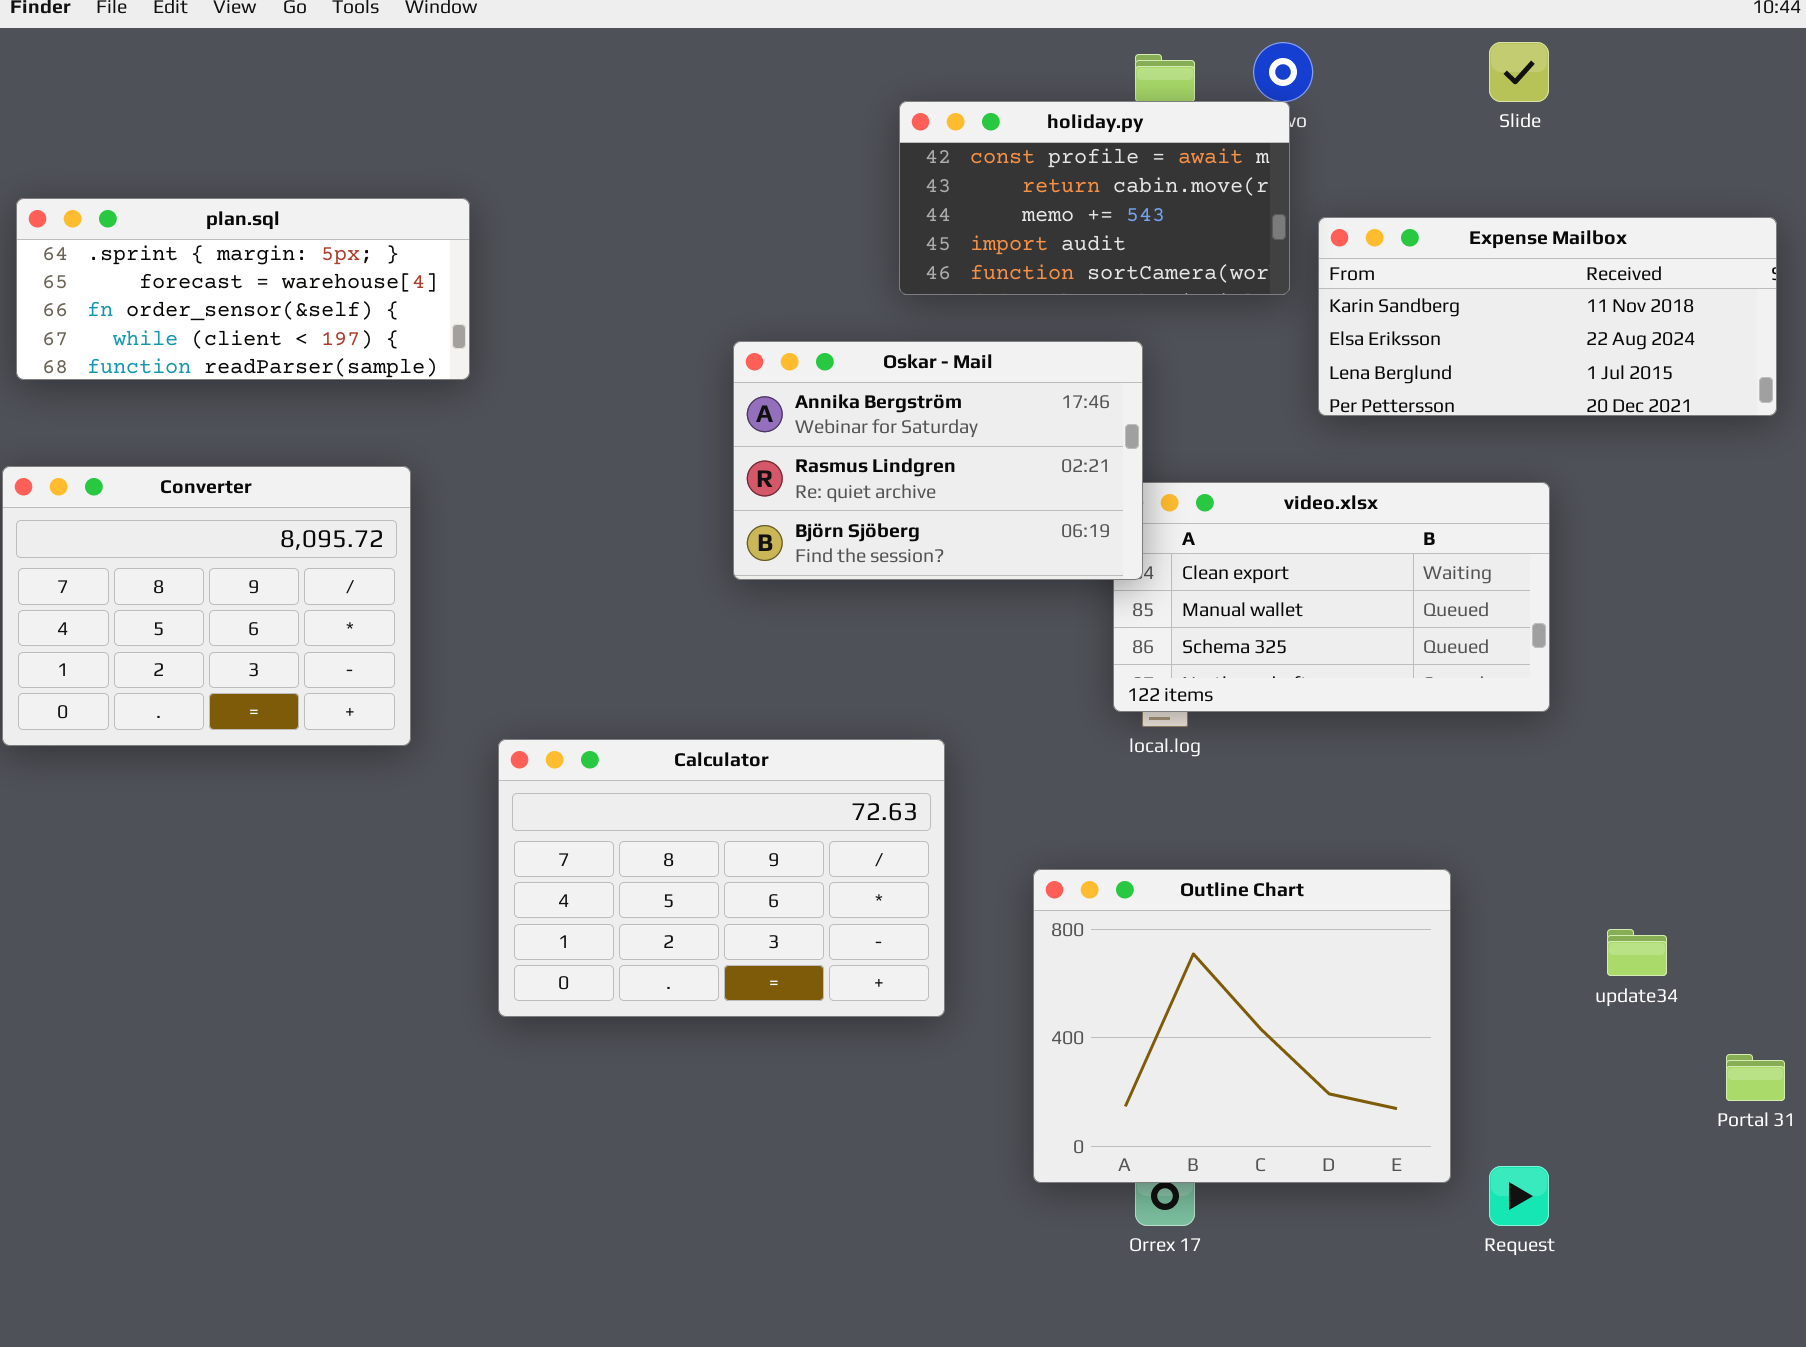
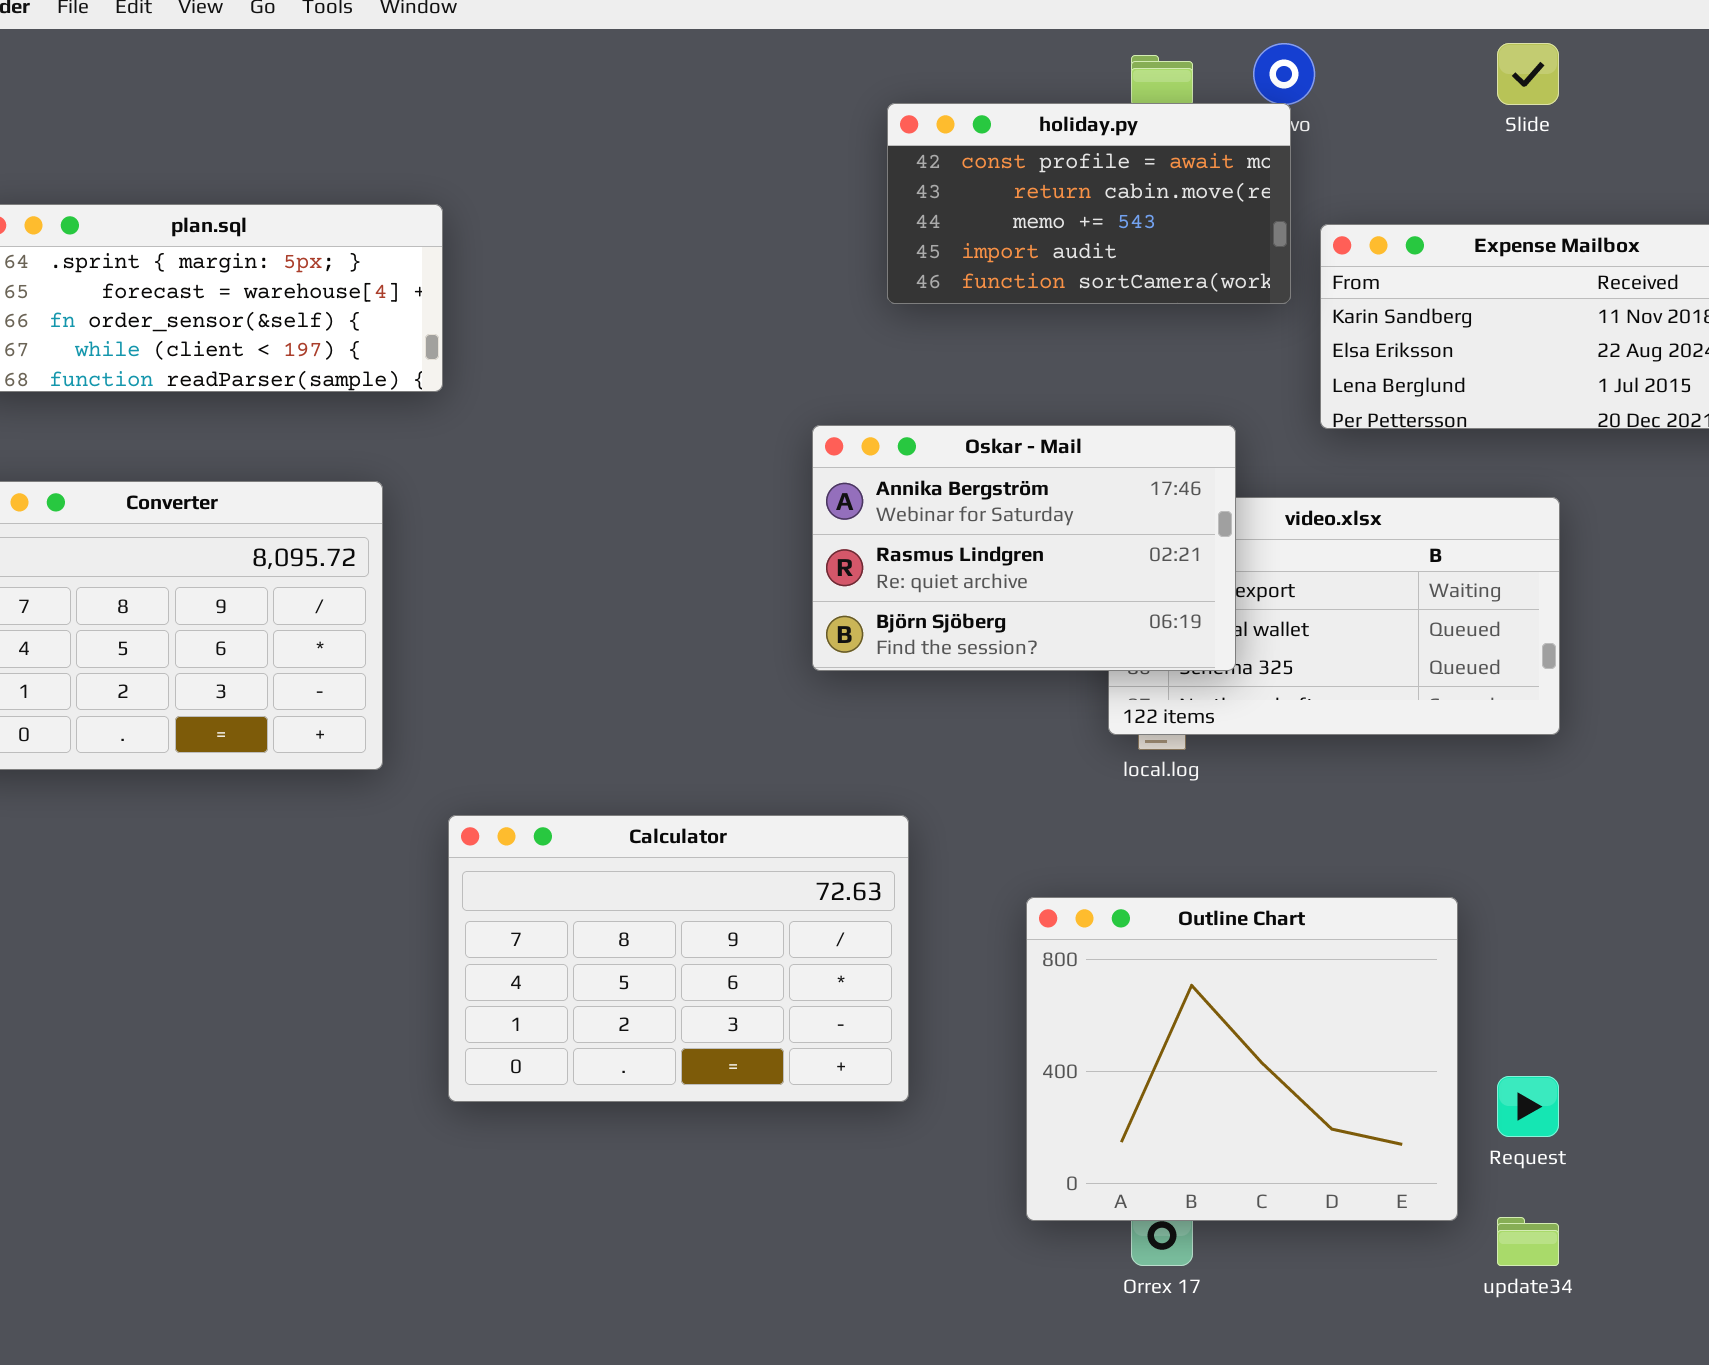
Oskar - Mail: [733,341,1143,580] -> [812,425,1236,671], moved
Calculator: [498,739,945,1017] -> [448,815,909,1102], moved
update34: [1607,929,1667,976] -> [1497,1217,1559,1266], moved
Request: [1489,1166,1549,1226] -> [1497,1076,1559,1137], moved

